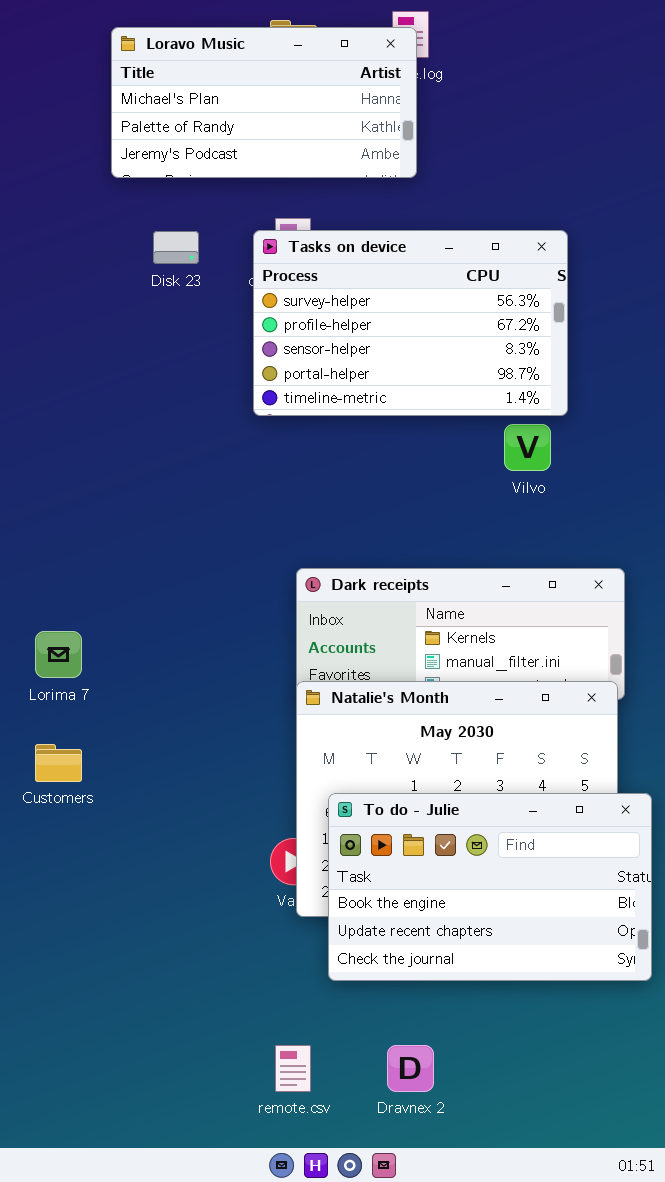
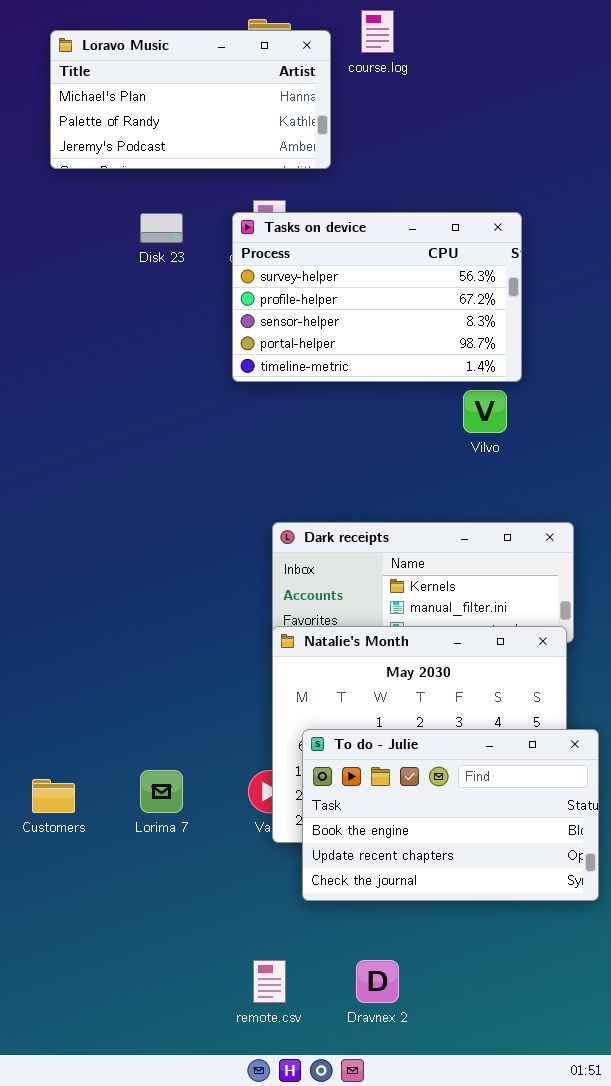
Loravo Music: [111,27,417,178] -> [50,30,331,169], moved
Lorima 7: [35,631,82,678] -> [140,770,183,813], moved
Customers: [35,744,82,782] -> [32,779,75,813], moved

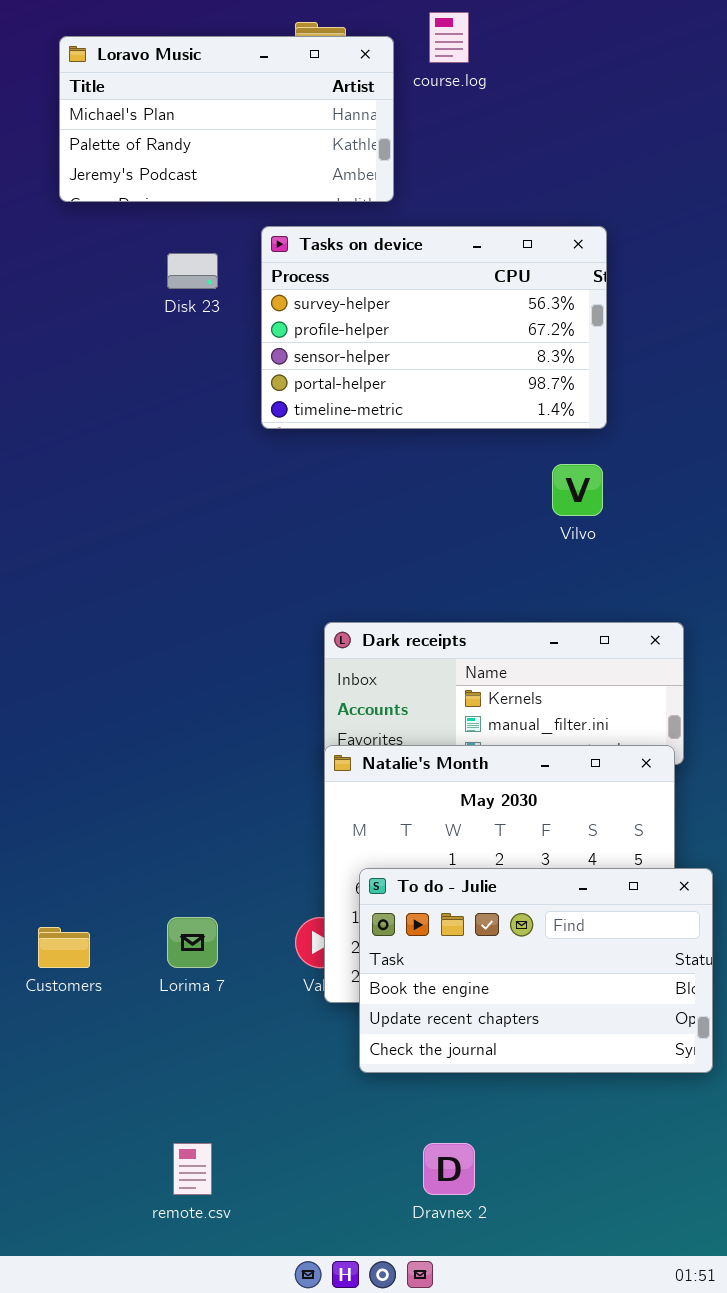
Tasks on device: [232,212,522,382] -> [261,226,607,429], moved
remote.csv: [253,960,286,1003] -> [173,1143,212,1195], moved

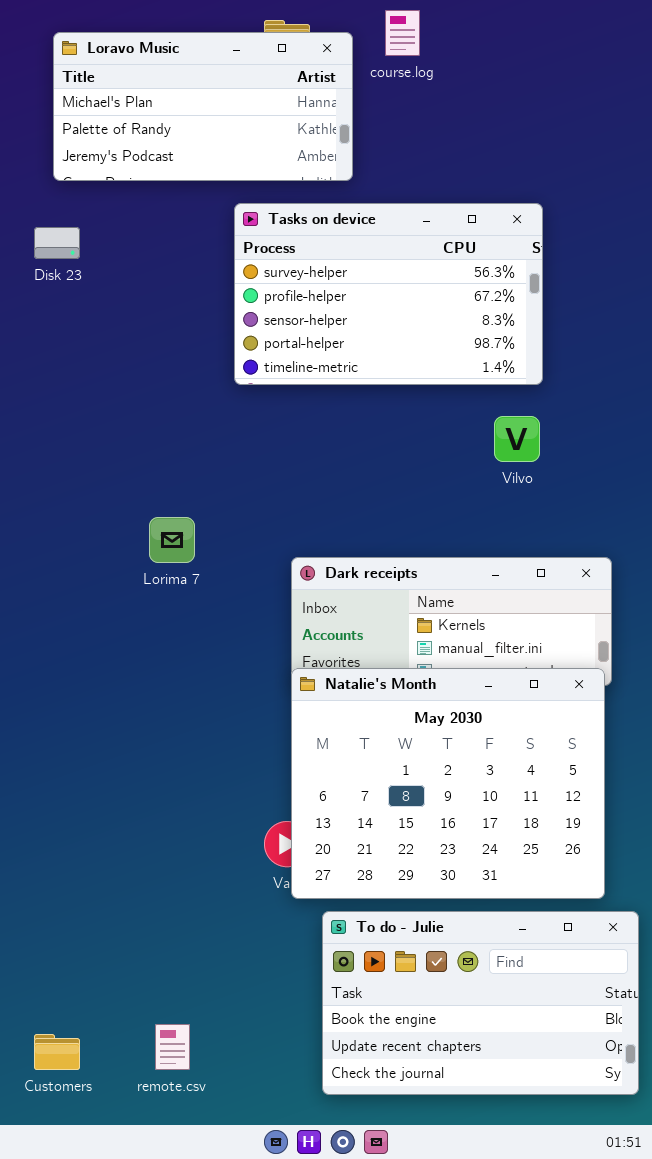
Disk 23: [167,253,218,289] -> [34,227,80,259], moved
To do - Julie: [359,868,713,1073] -> [322,911,639,1095], moved
Lorima 7: [167,917,218,968] -> [149,517,195,563], moved
Customers: [38,927,90,968] -> [34,1034,80,1070], moved

